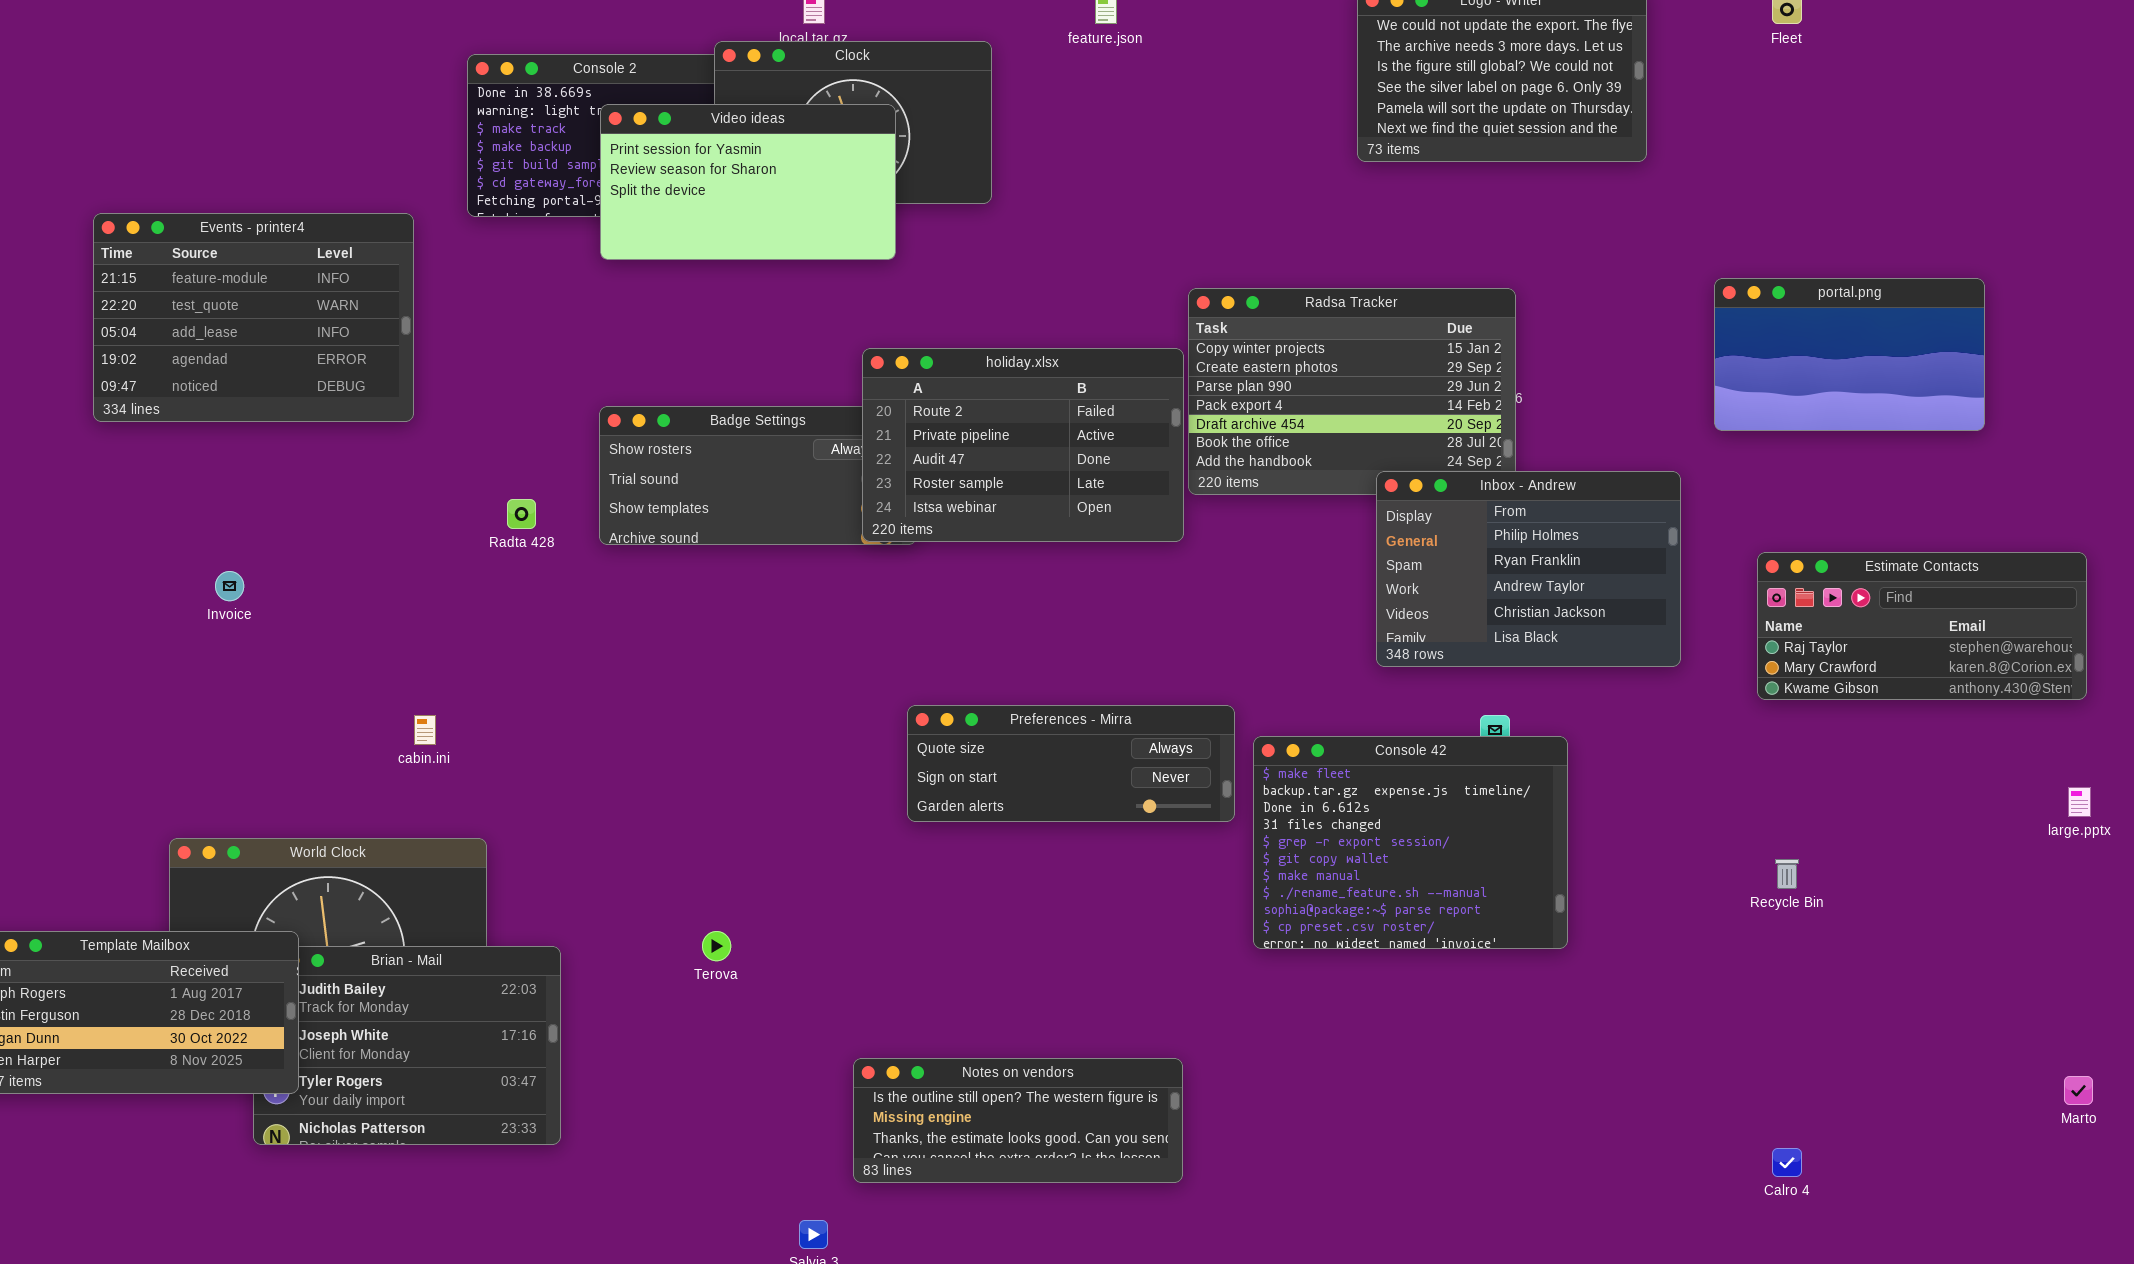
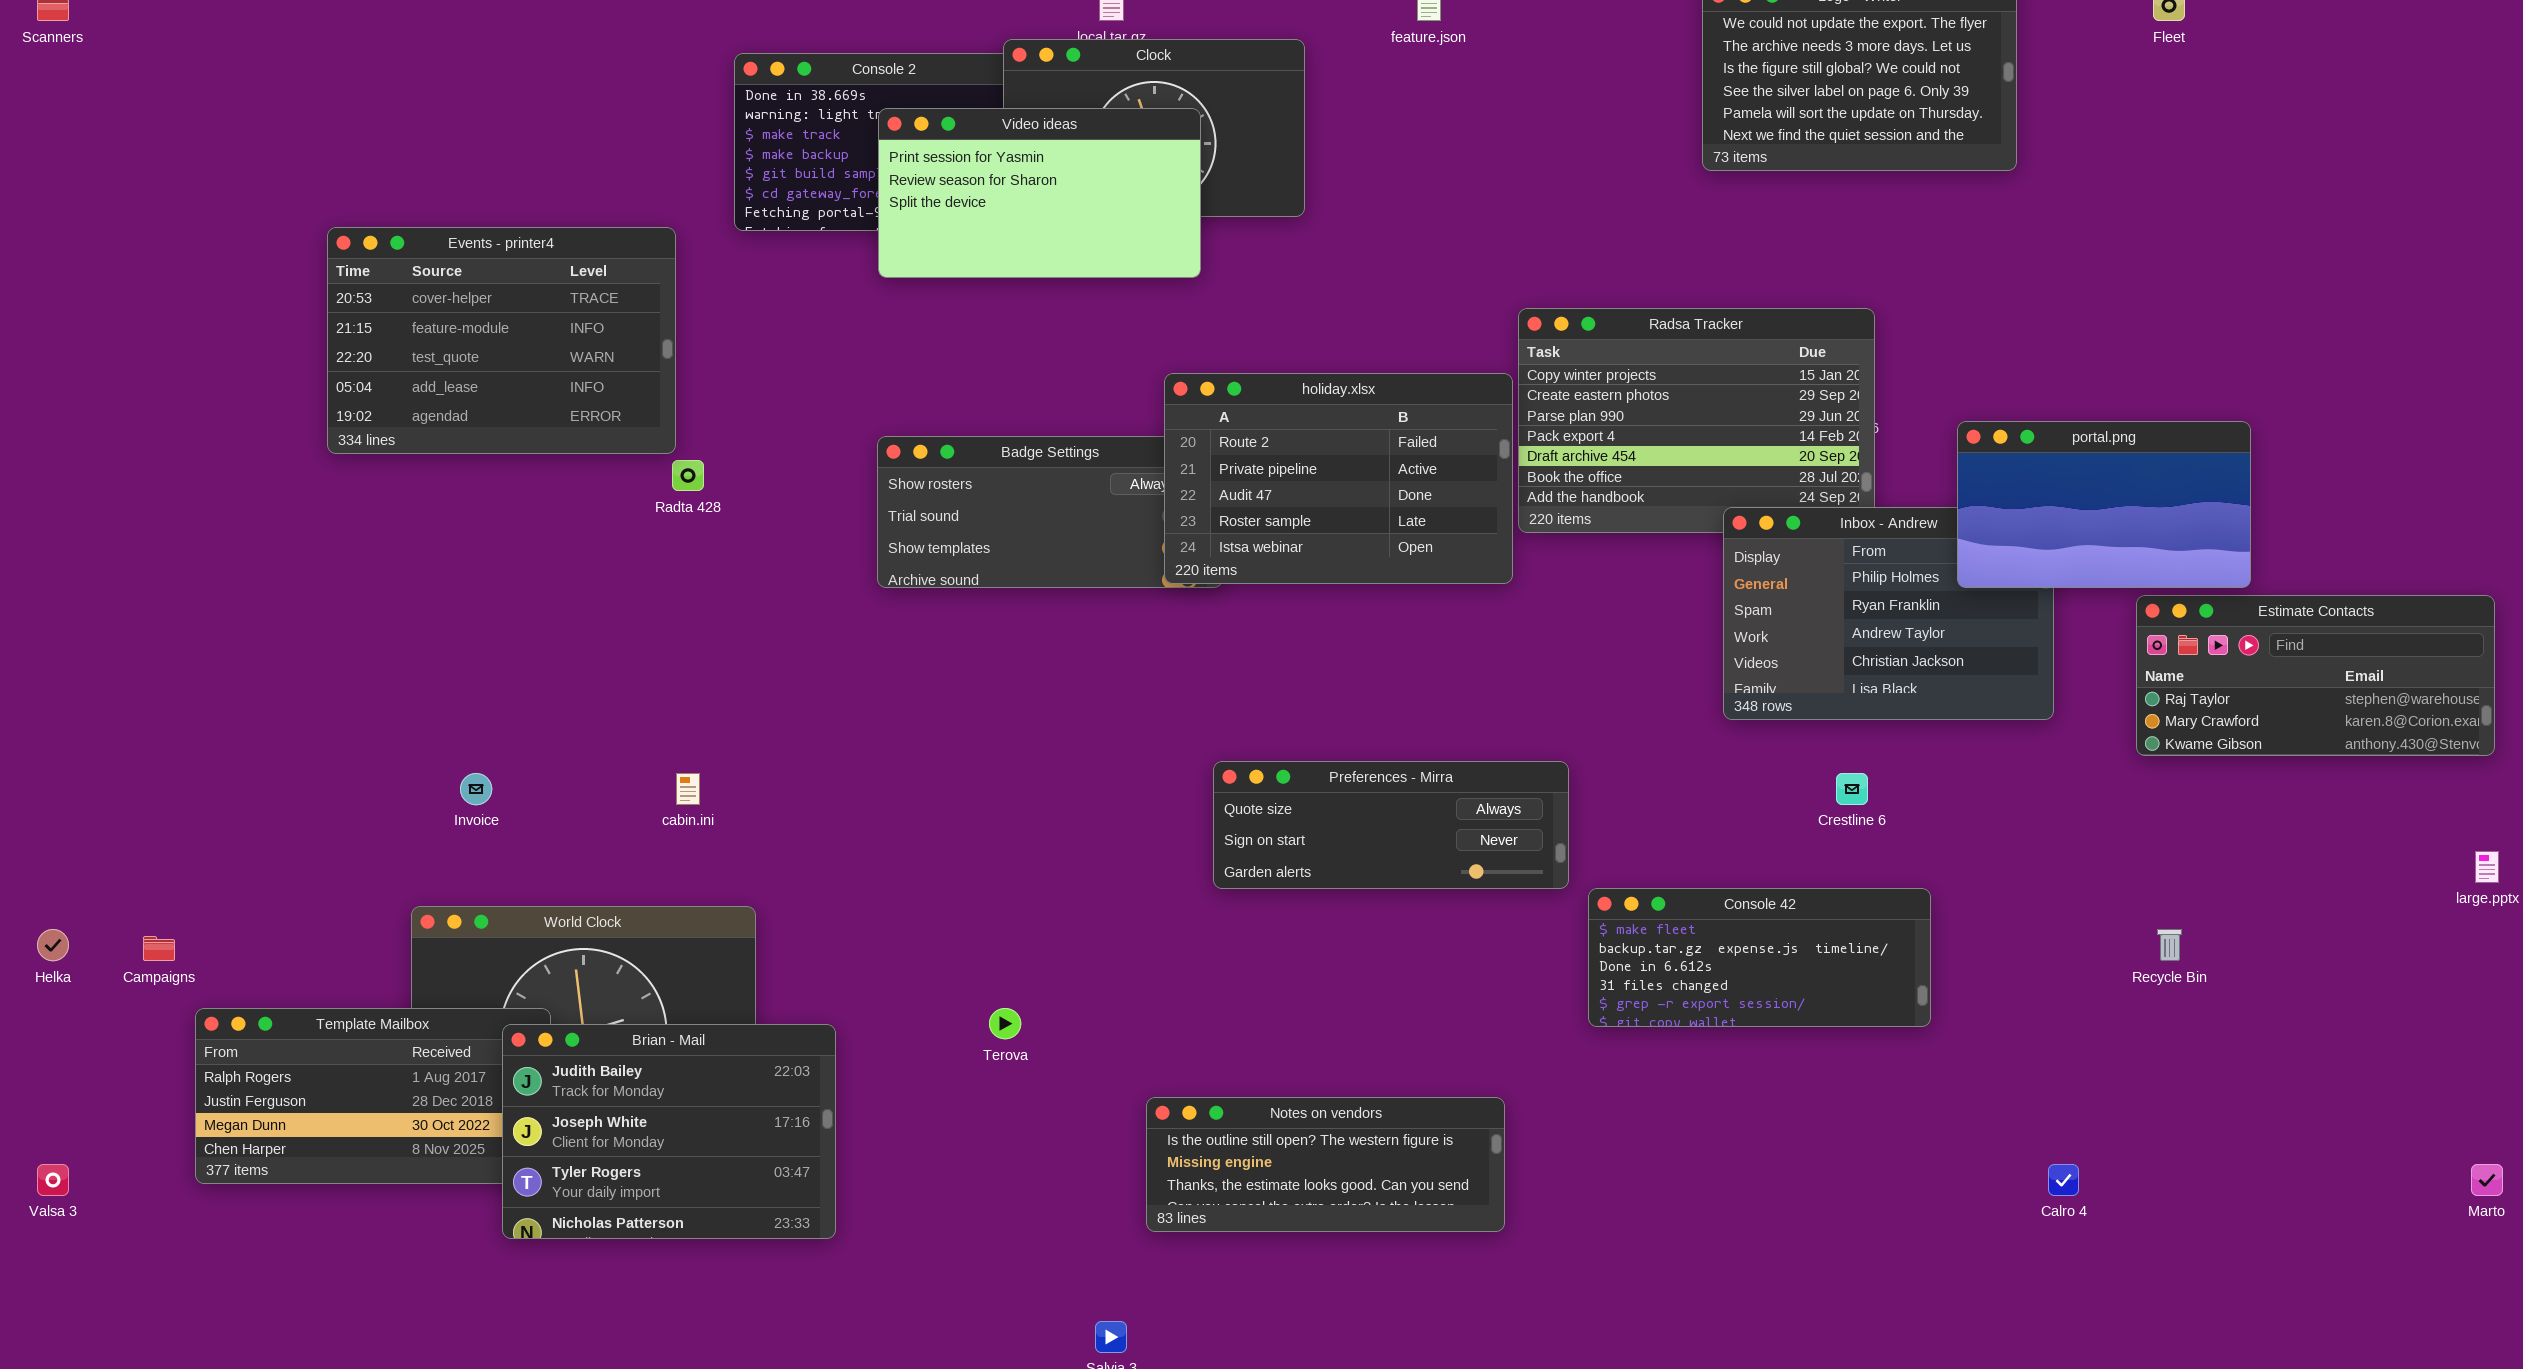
Events - printer4: [93,213,414,422] -> [327,227,676,454], scrolled up 1 row
portal.png: [1714,278,1985,431] -> [1957,421,2251,588], moved
Radta 428: [507,499,536,529] -> [672,460,704,491], moved
Invoice: [215,571,244,601] -> [460,773,492,805], moved
Console 42: [1253,736,1568,949] -> [1588,888,1931,1027], resized
Brian - Mail: [253,946,561,1145] -> [502,1024,836,1239], raised
Notes on vendors: [853,1058,1183,1183] -> [1146,1097,1505,1232], moved
Calro 4: [1772,1148,1802,1177] -> [2048,1164,2079,1196], moved

